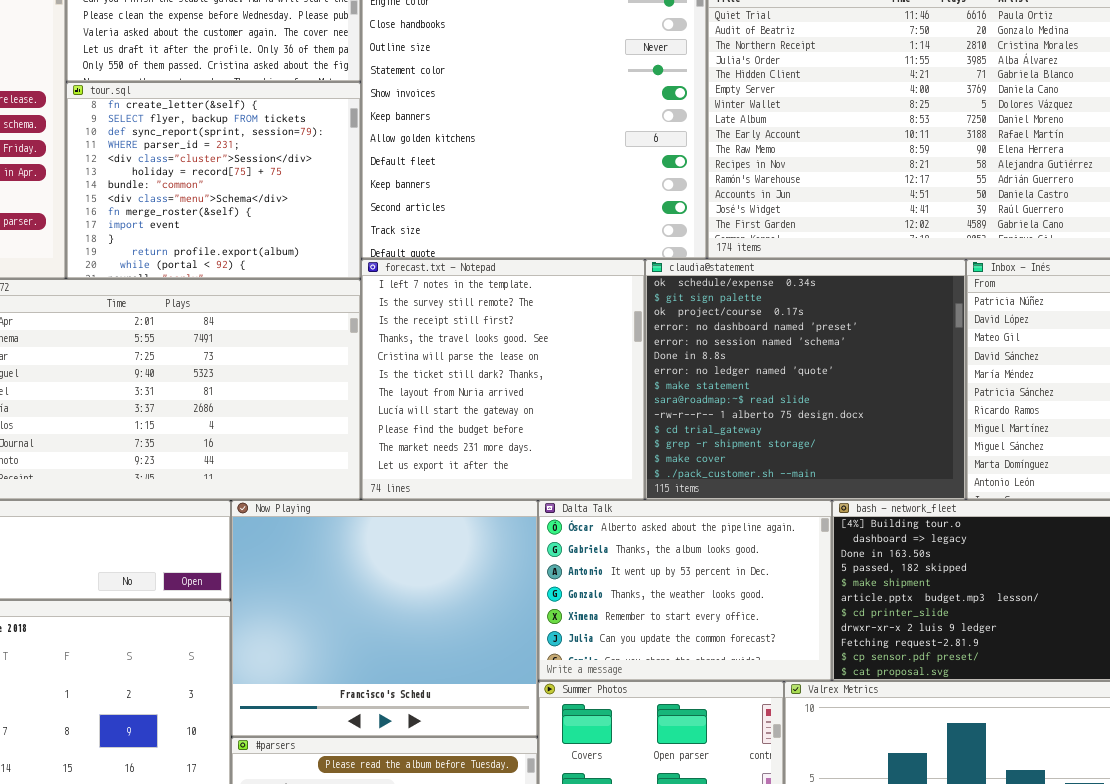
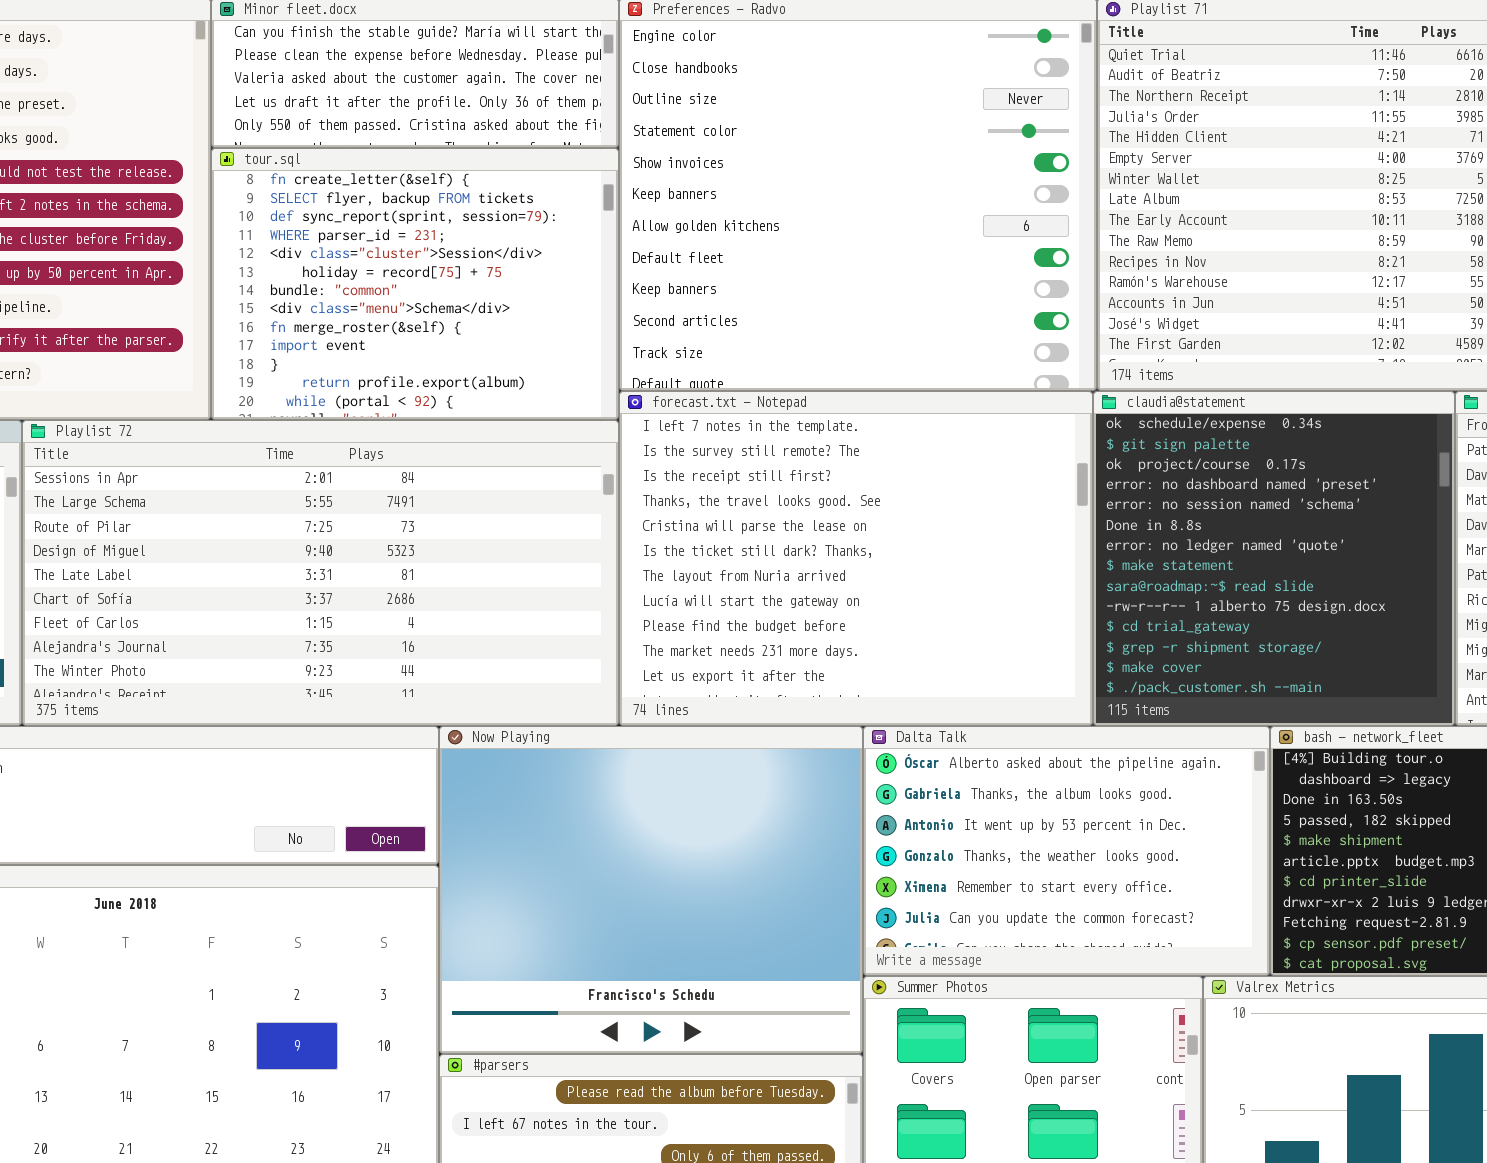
forecast.txt - Notepad: [361,259,645,500] -> [619,391,1093,726], resized
claudia@statement: [645,259,966,500] -> [1093,391,1455,726], resized

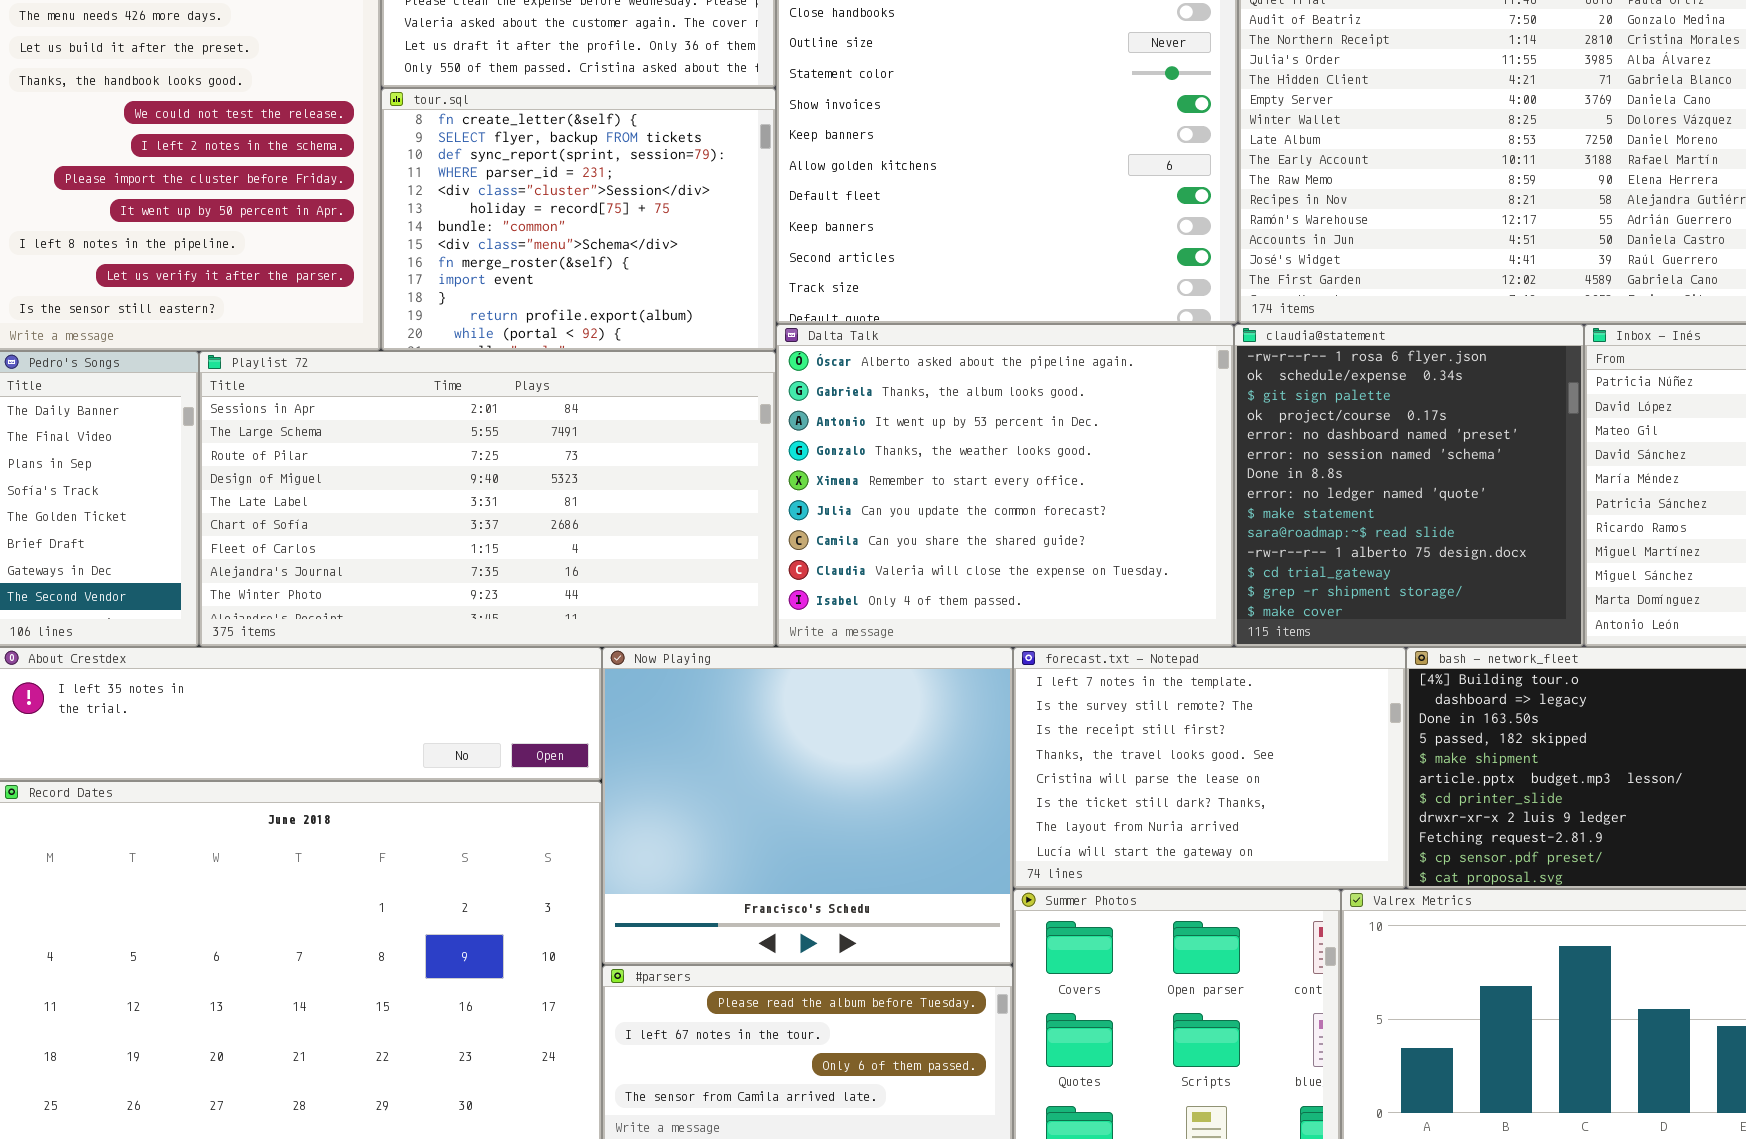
forecast.txt - Notepad: [619,391,1093,726] -> [1013,647,1406,889], moved, resized
claudia@statement: [1093,391,1455,726] -> [1234,324,1584,647], scrolled up 1 row
Dalta Talk: [863,726,1270,976] -> [776,324,1234,647], moved, resized

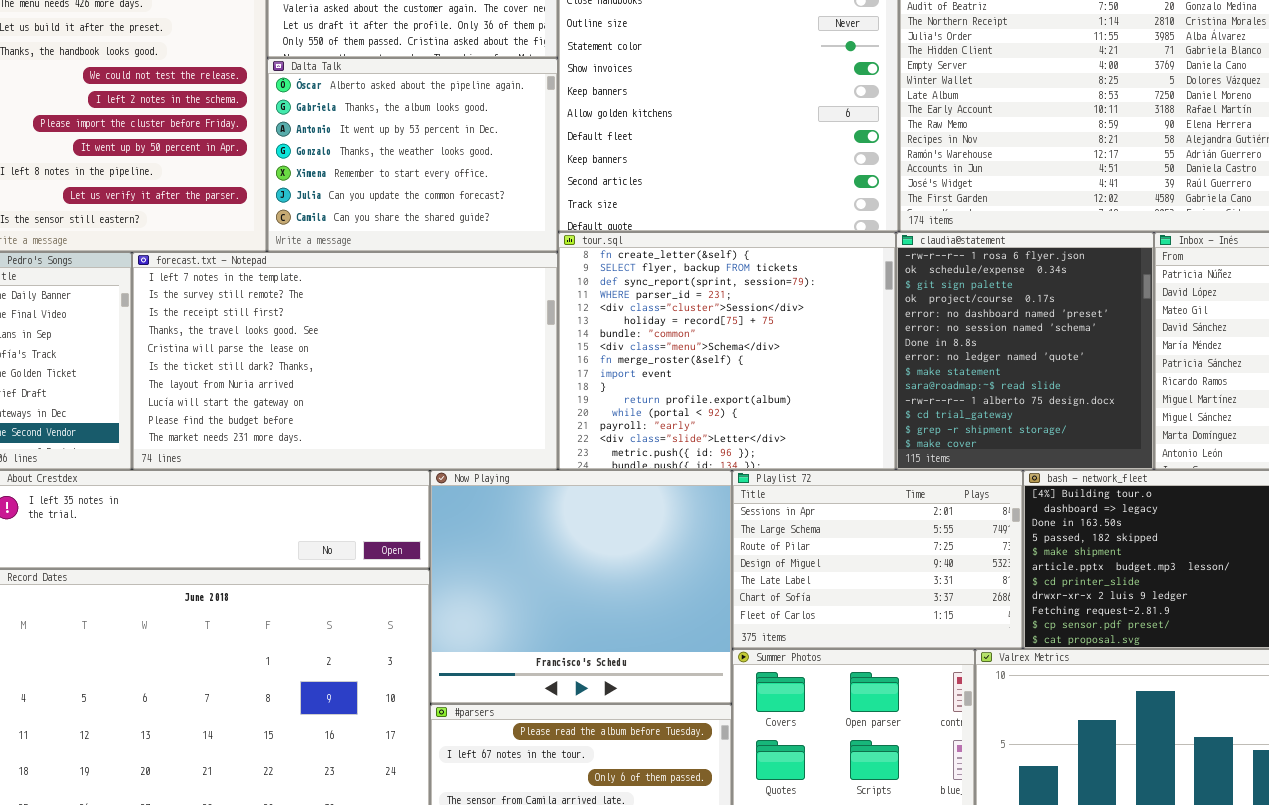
tour.sql: [381,88,776,351] -> [558,232,896,470], moved, resized
Dalta Talk: [776,324,1234,647] -> [267,58,558,252], moved, resized
Playlist 72: [199,351,776,647] -> [732,470,1023,649], moved, resized
forecast.txt - Notepad: [1013,647,1406,889] -> [132,252,558,470], moved, resized

